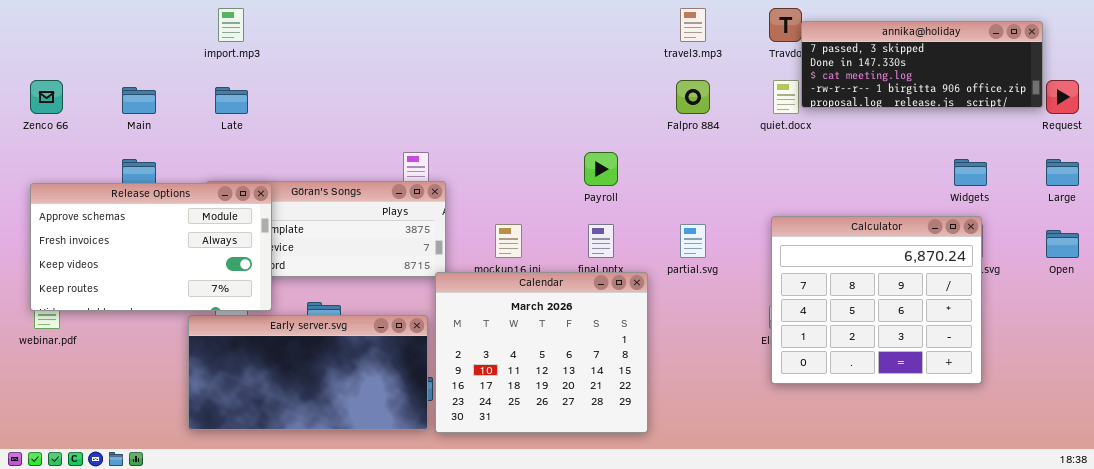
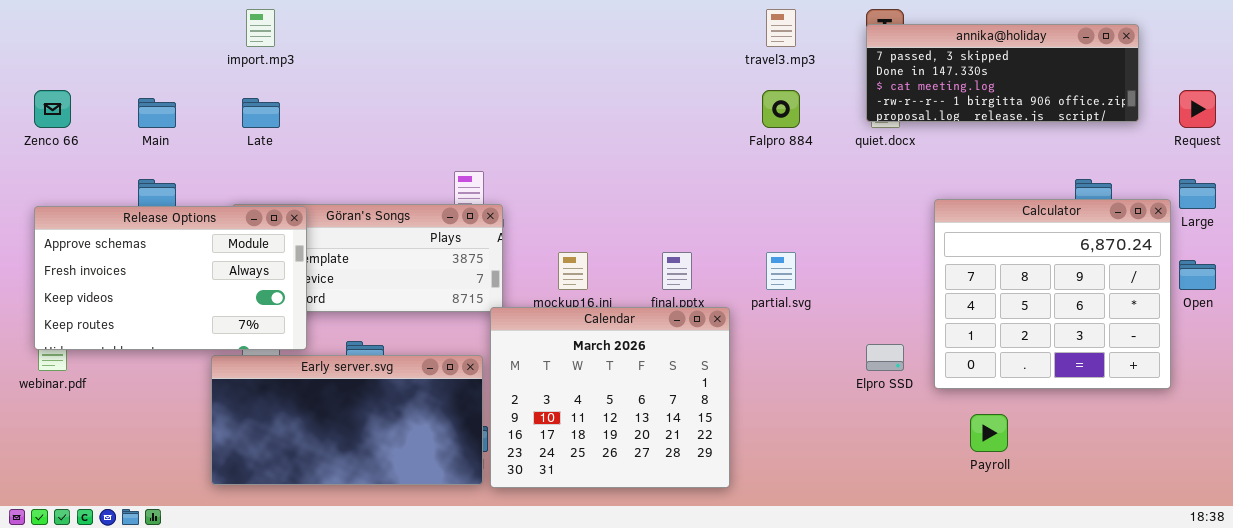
annika@holiday: [801,21,1043,108] -> [866,24,1139,122], moved
Payroll: [584,152,618,186] -> [970,414,1008,452], moved
Calculator: [771,216,982,384] -> [934,199,1171,389], moved

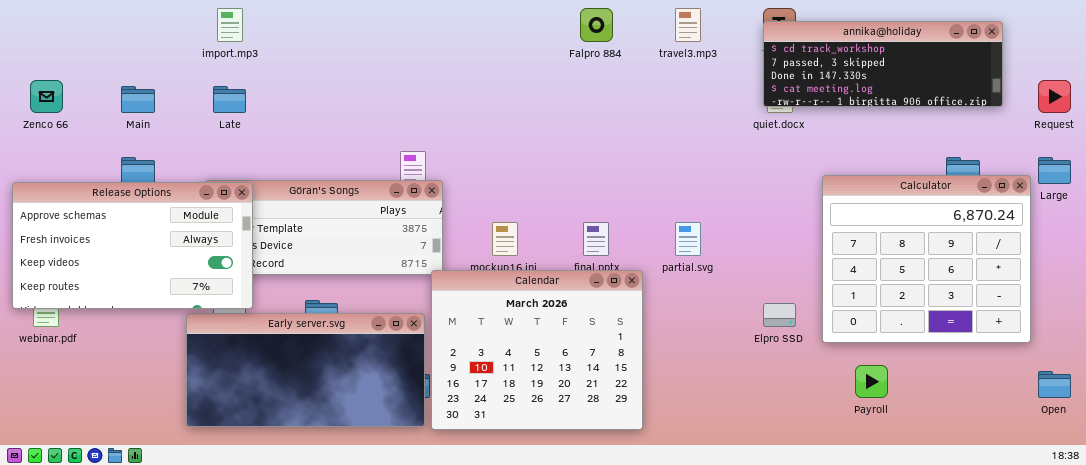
annika@holiday: [866,24,1139,122] -> [763,21,1003,107], scrolled up 1 row
Falpro 884: [762,90,800,128] -> [580,8,613,42], moved
Release Options: [34,206,307,350] -> [12,182,253,309], moved
Open: [1179,260,1216,290] -> [1038,371,1071,398], moved

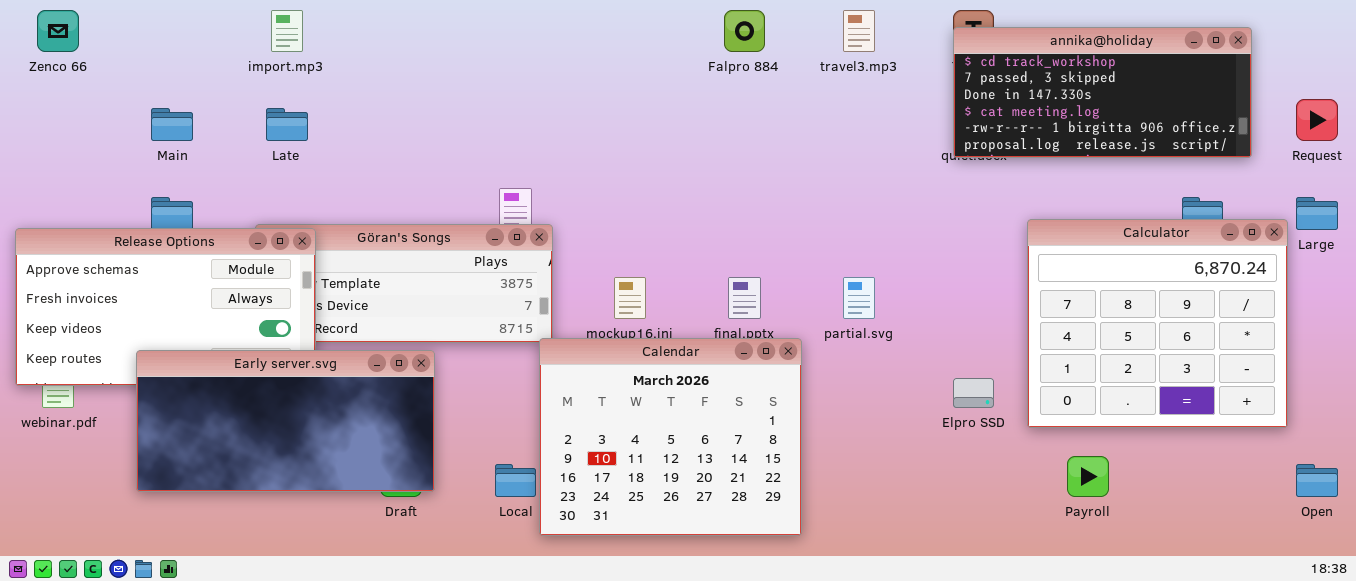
annika@holiday: [763,21,1003,107] -> [953,27,1252,158], resized
Zenco 66: [30,80,63,113] -> [37,10,79,52], moved
Early server.svg: [186,313,425,427] -> [136,350,435,492], moved

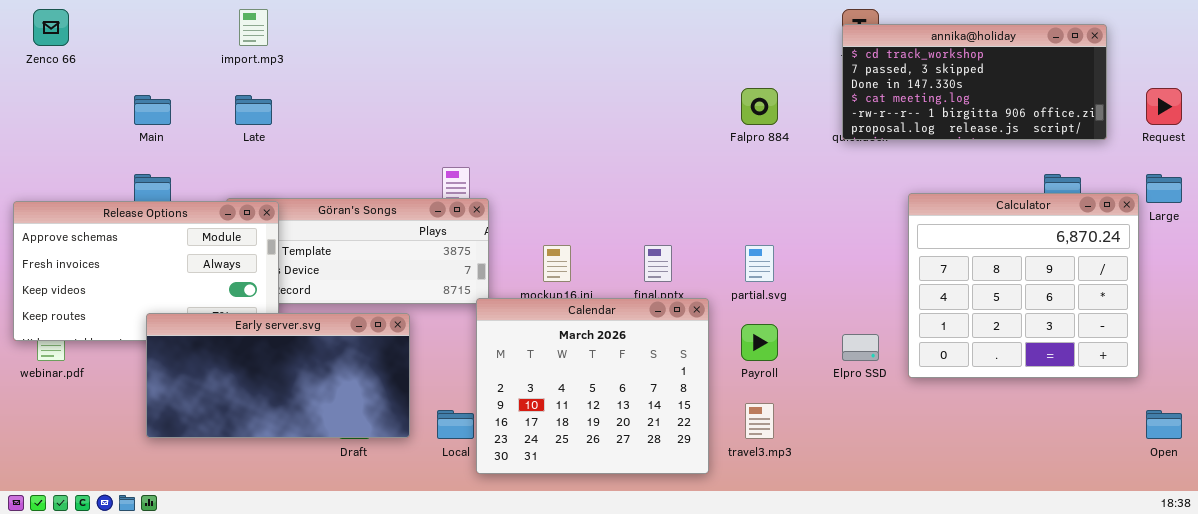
Falpro 884: [724,10,765,52] -> [741,88,778,125], moved
travel3.mp3: [843,10,875,52] -> [745,403,774,439], moved
Early server.svg: [136,350,435,492] -> [146,313,410,438], moved
Payroll: [1067,456,1109,497] -> [741,324,778,361], moved

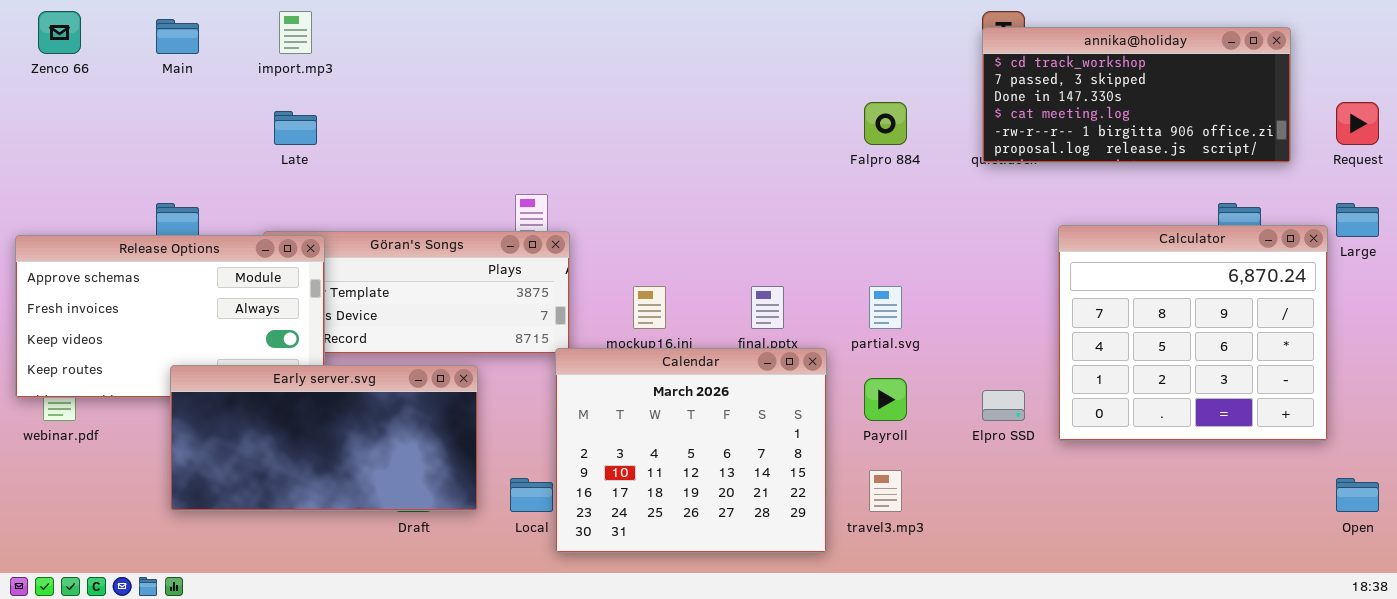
Main: [134,95,171,125] -> [156,19,199,54], moved

